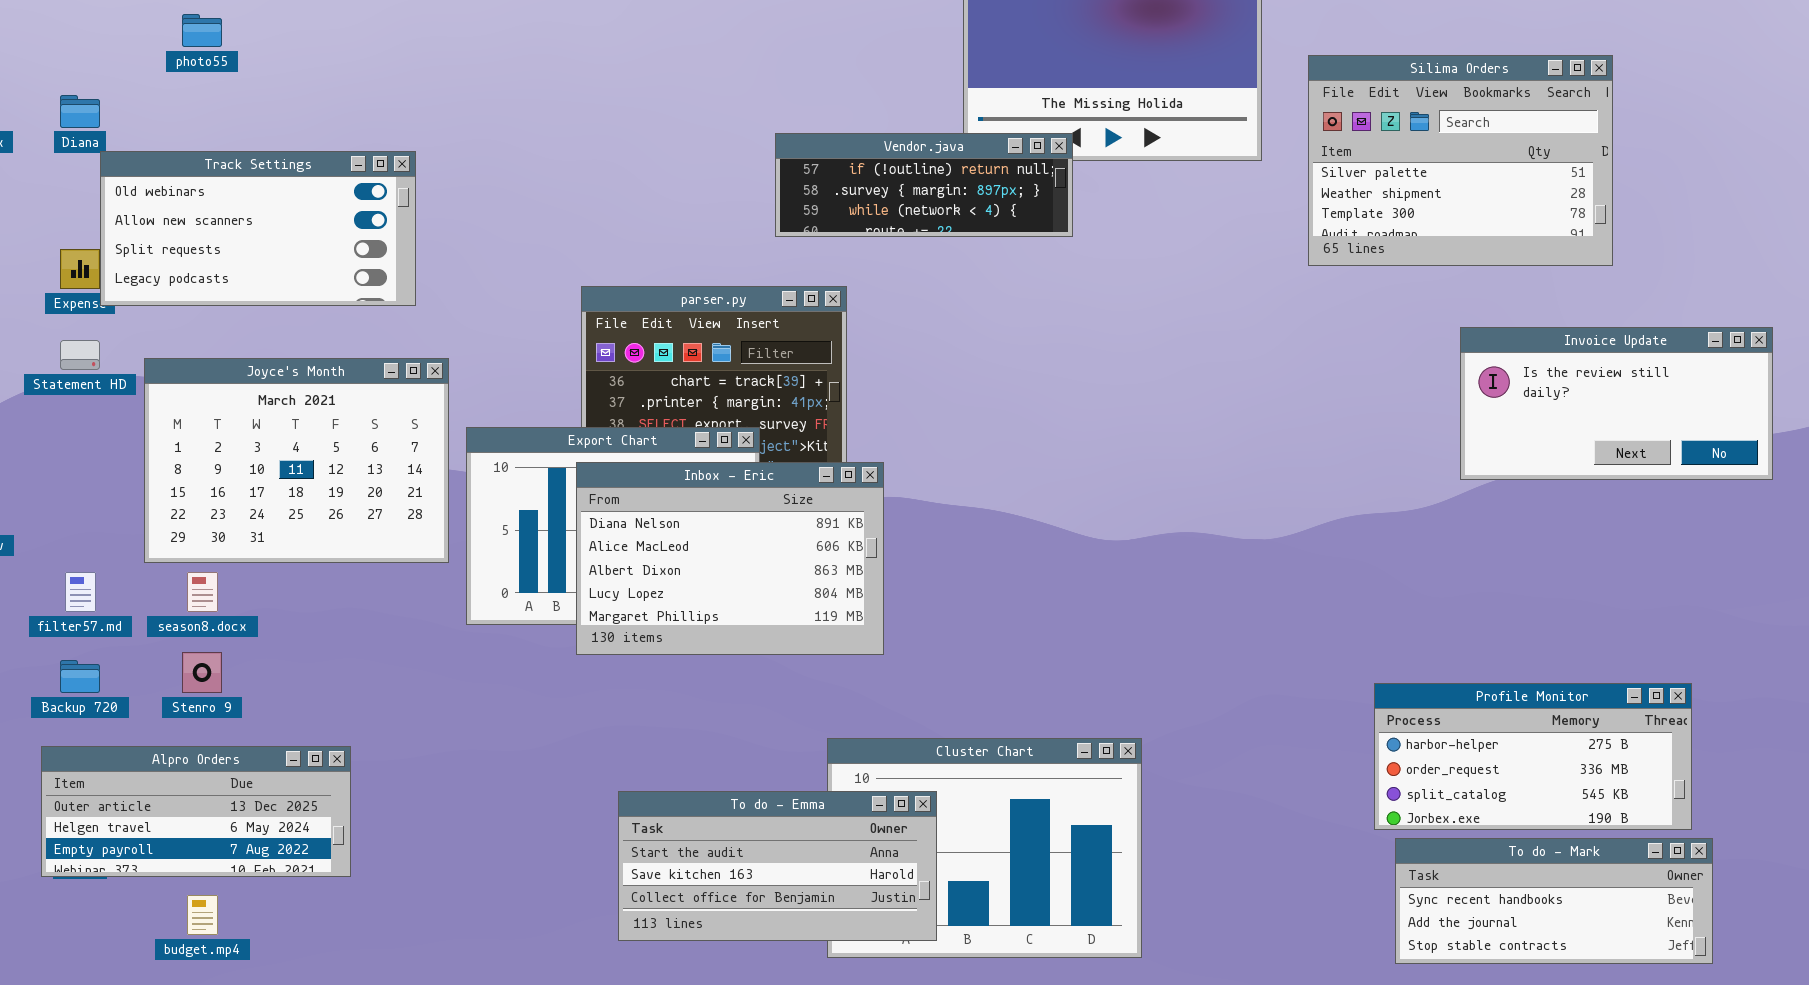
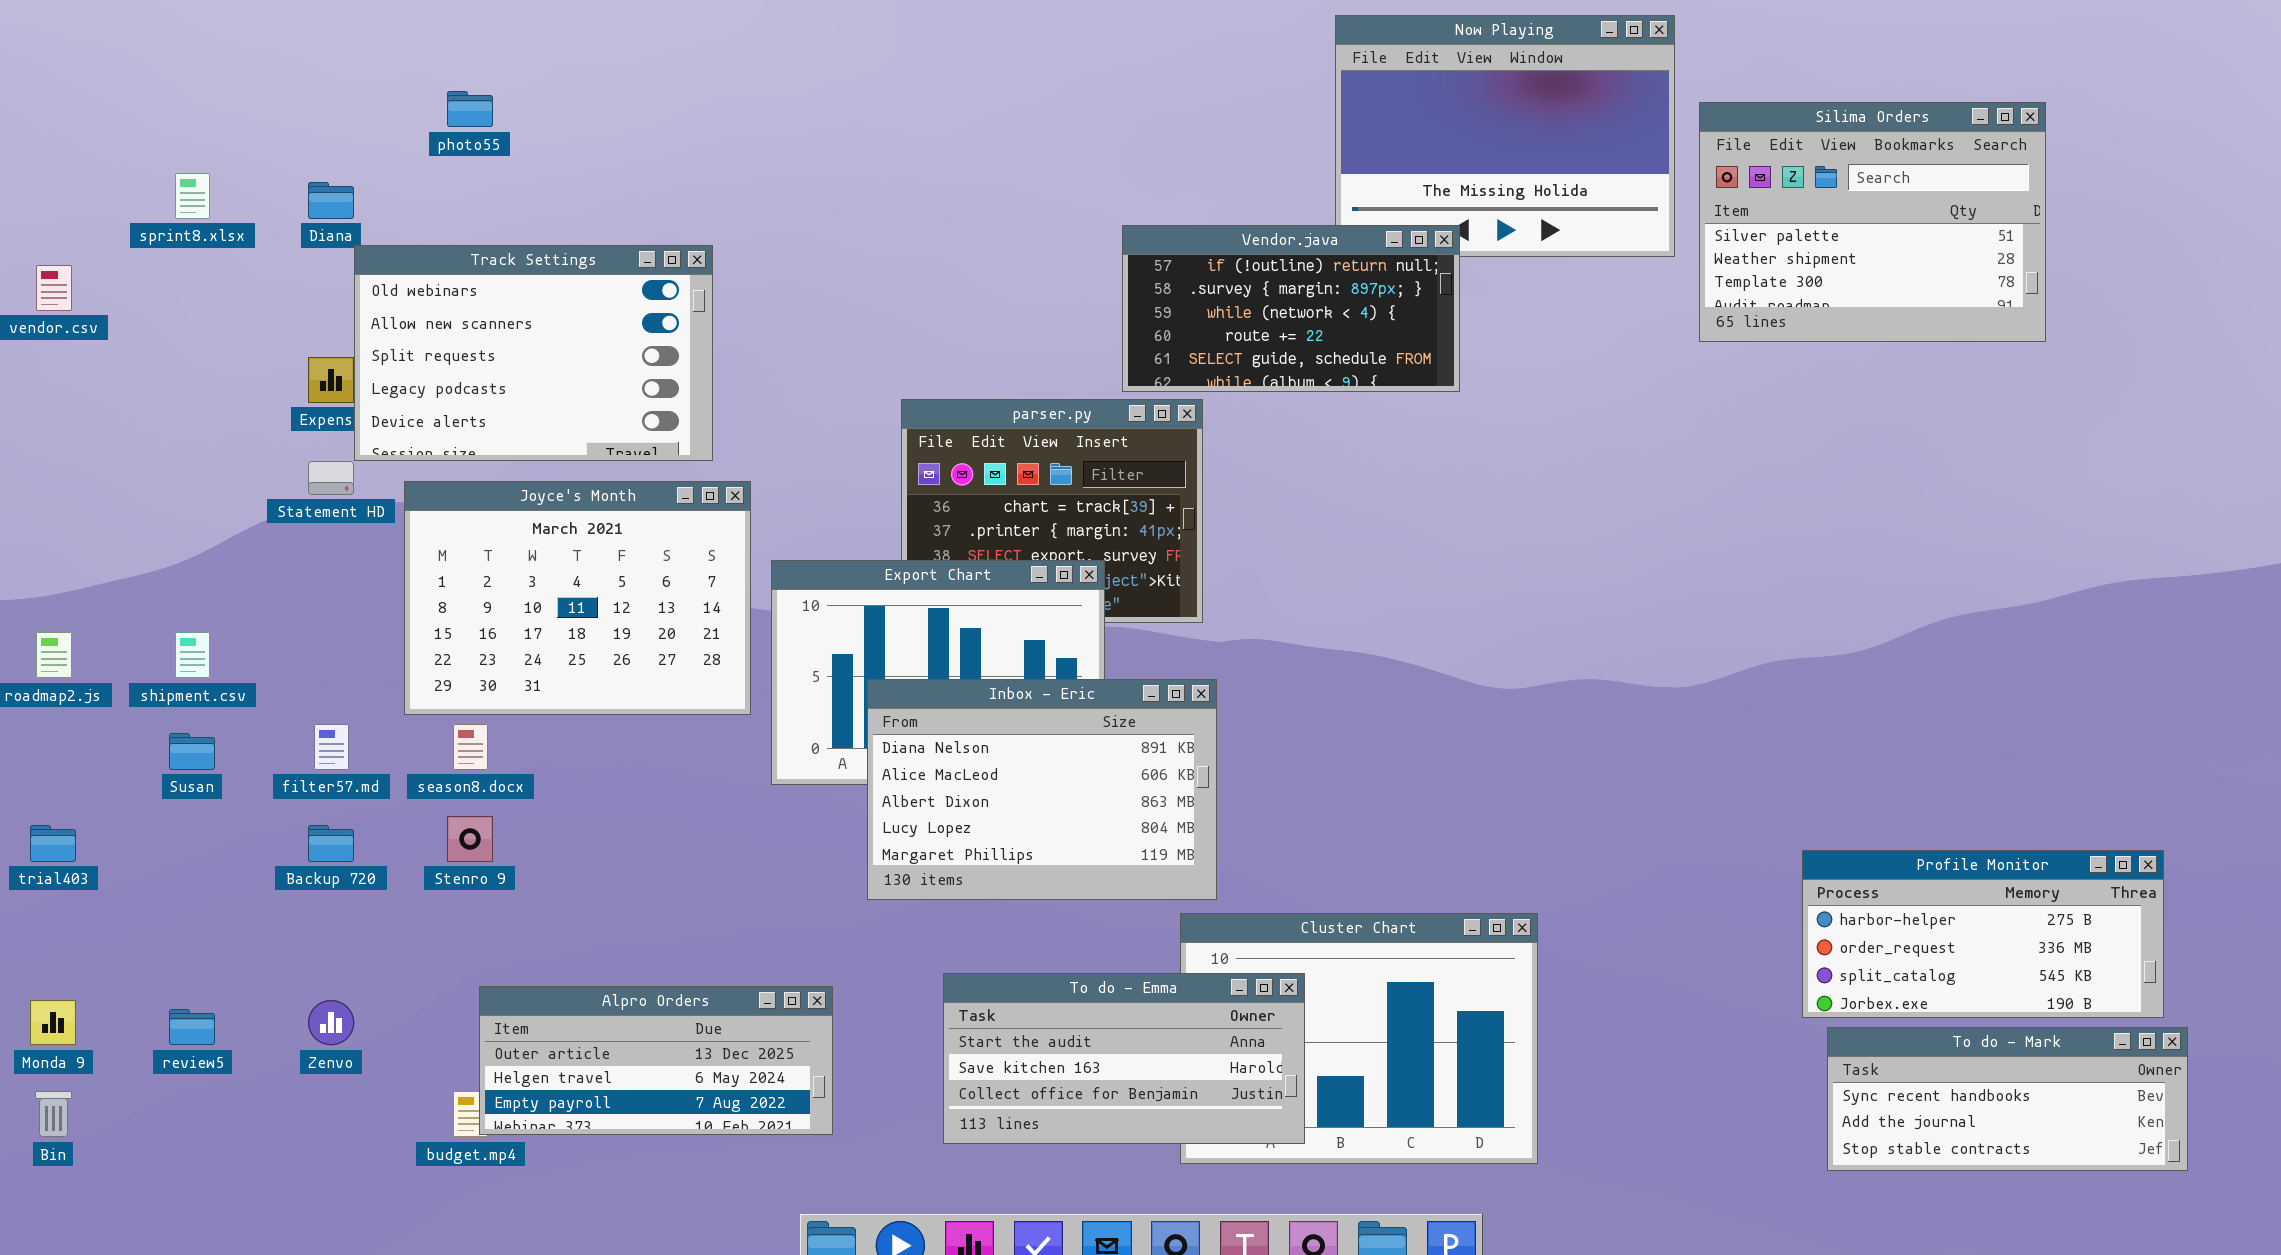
Silima Orders: [1308,55,1613,266] -> [1699,102,2046,342], moved
Vendor.java: [775,133,1073,237] -> [1122,225,1460,392], resized
Track Settings: [100,151,416,306] -> [354,245,713,461], resized
Invoice Update: [1460,327,1773,480] -> none, closed
Inbox - Eric: [576,462,884,655] -> [867,679,1217,900], moved
Alpro Orders: [41,746,351,877] -> [479,986,833,1135], moved

